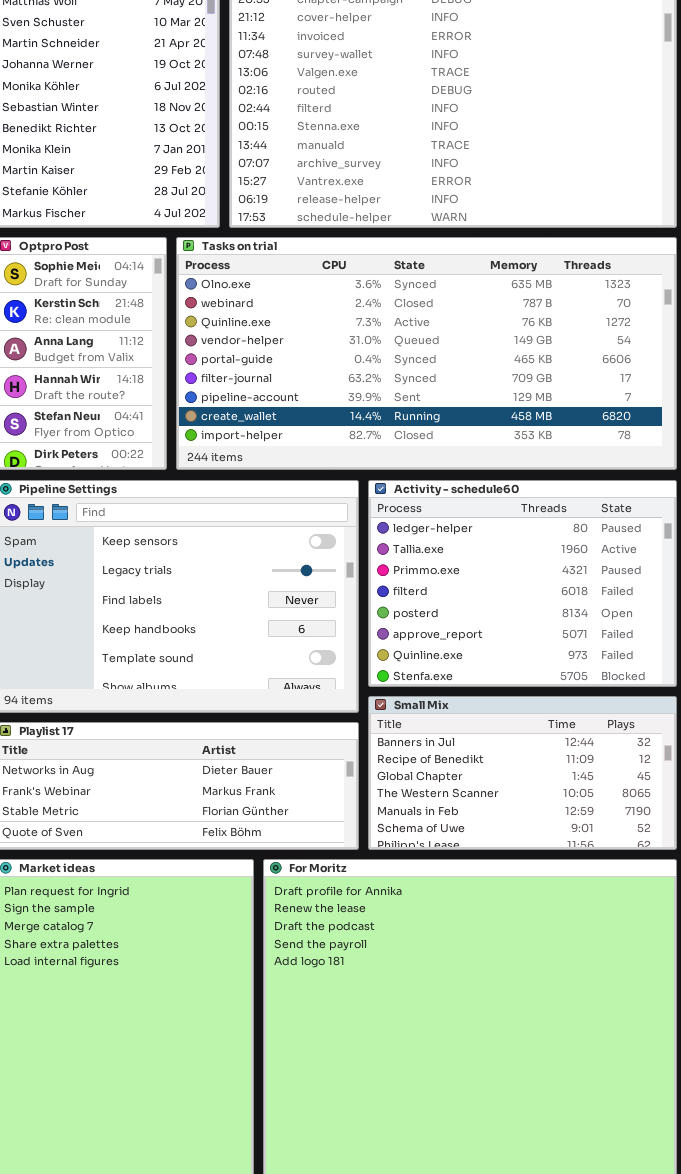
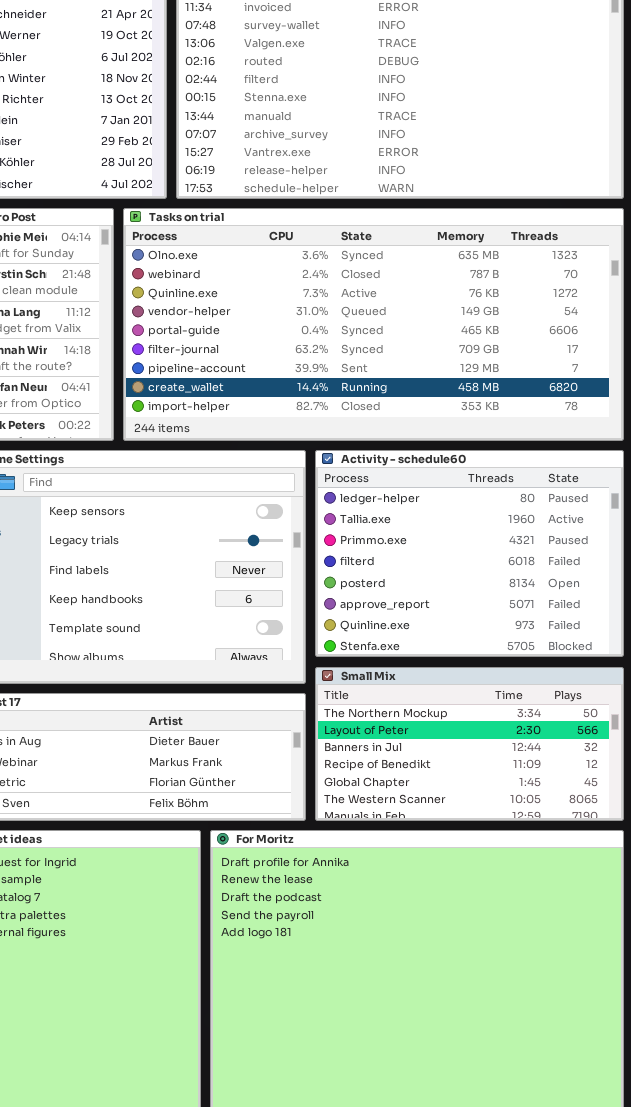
Small Mix: [368,696,677,850] -> [315,667,624,821], scrolled up 2 rows

